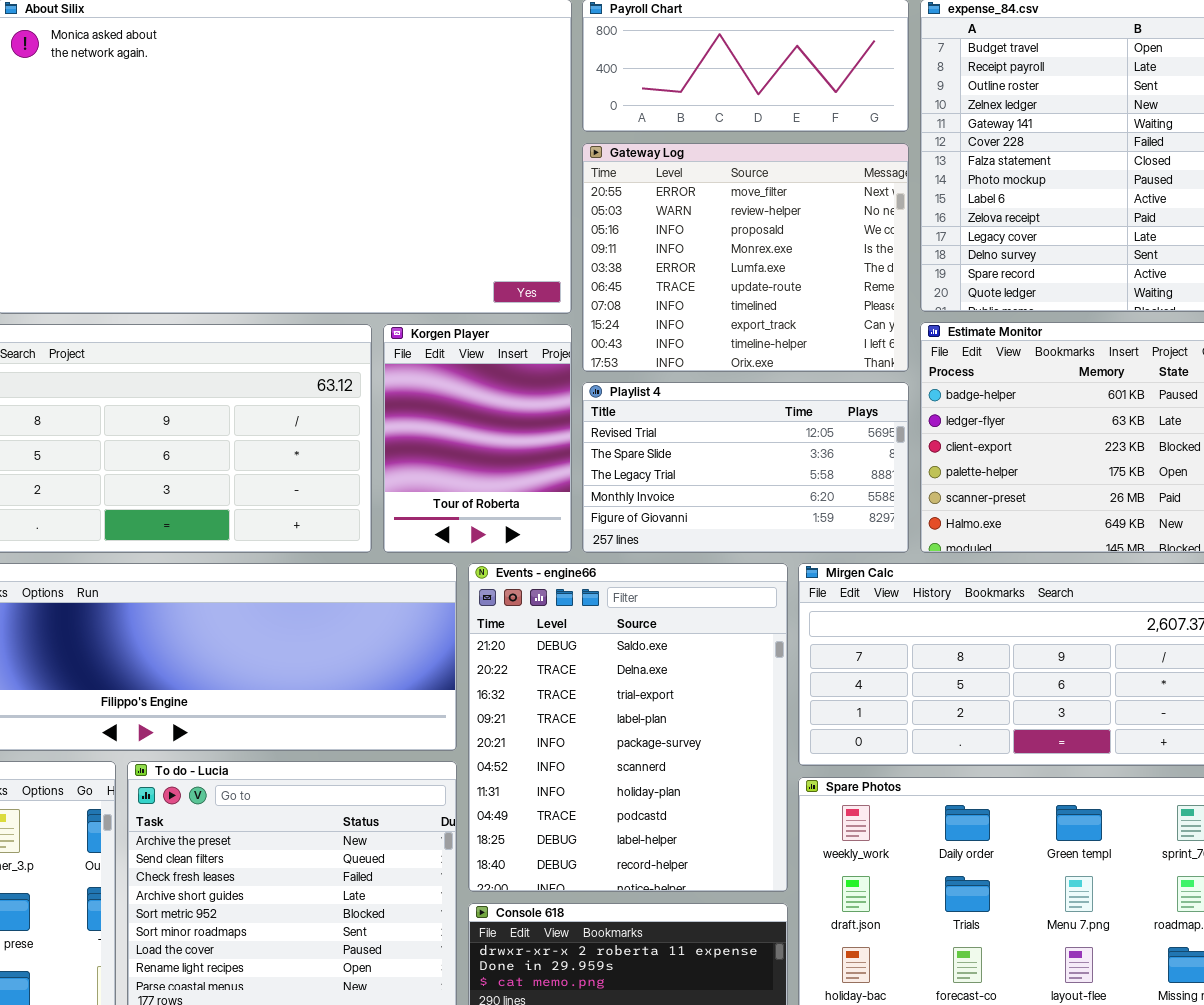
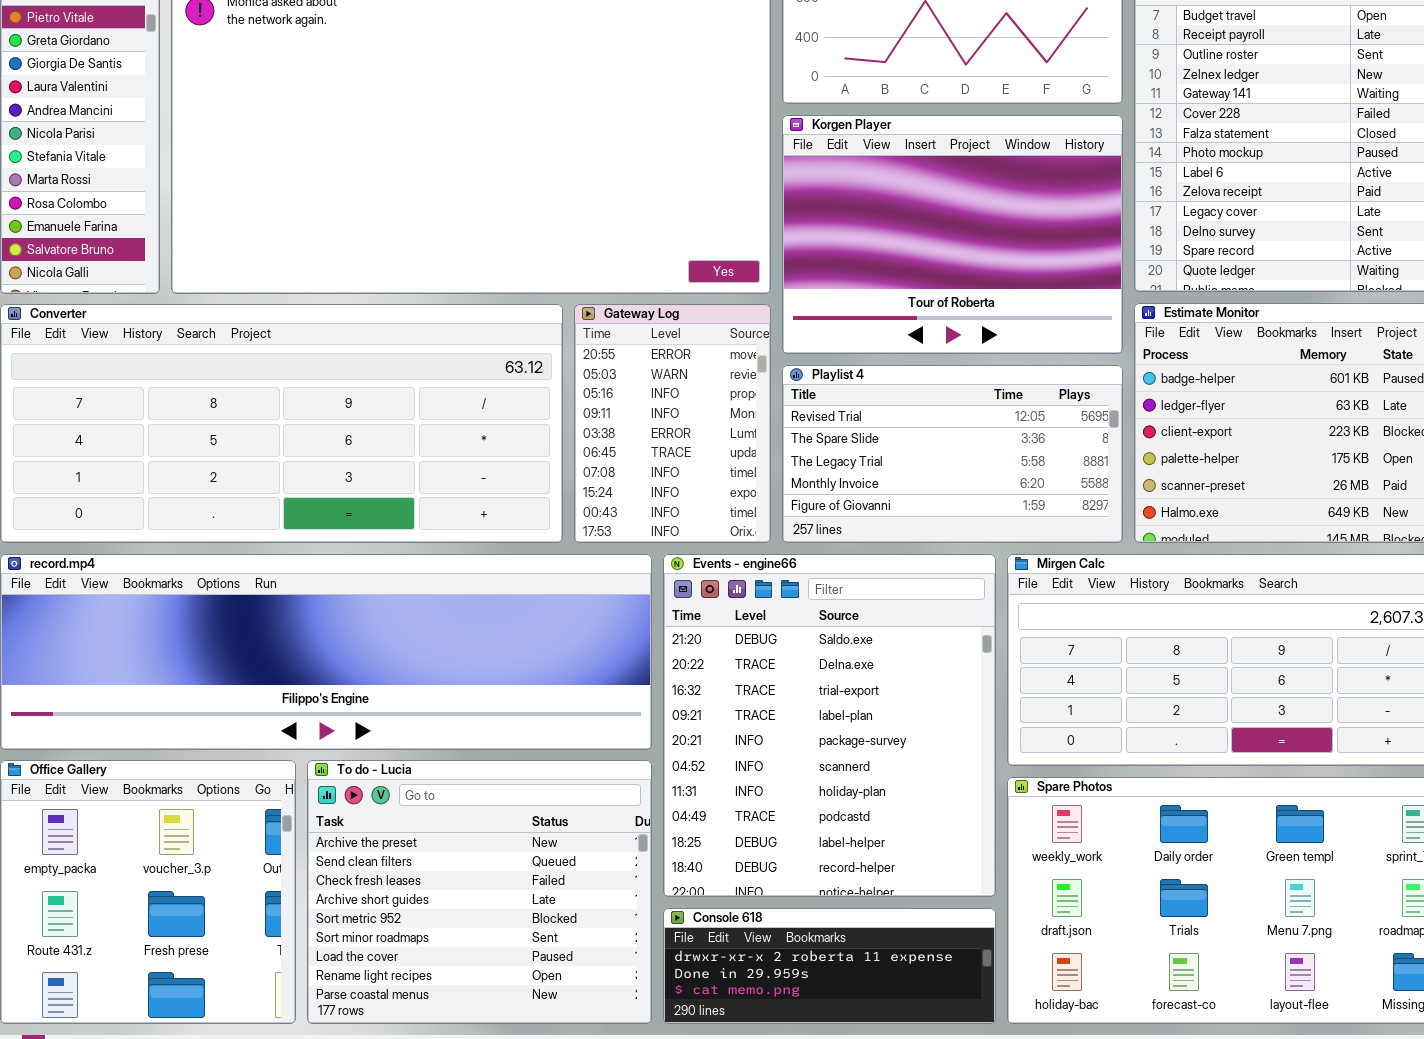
Gateway Log: [582,143,909,372] -> [574,304,771,543], moved, resized
Korgen Player: [383,324,572,553] -> [782,115,1123,354], moved, resized

